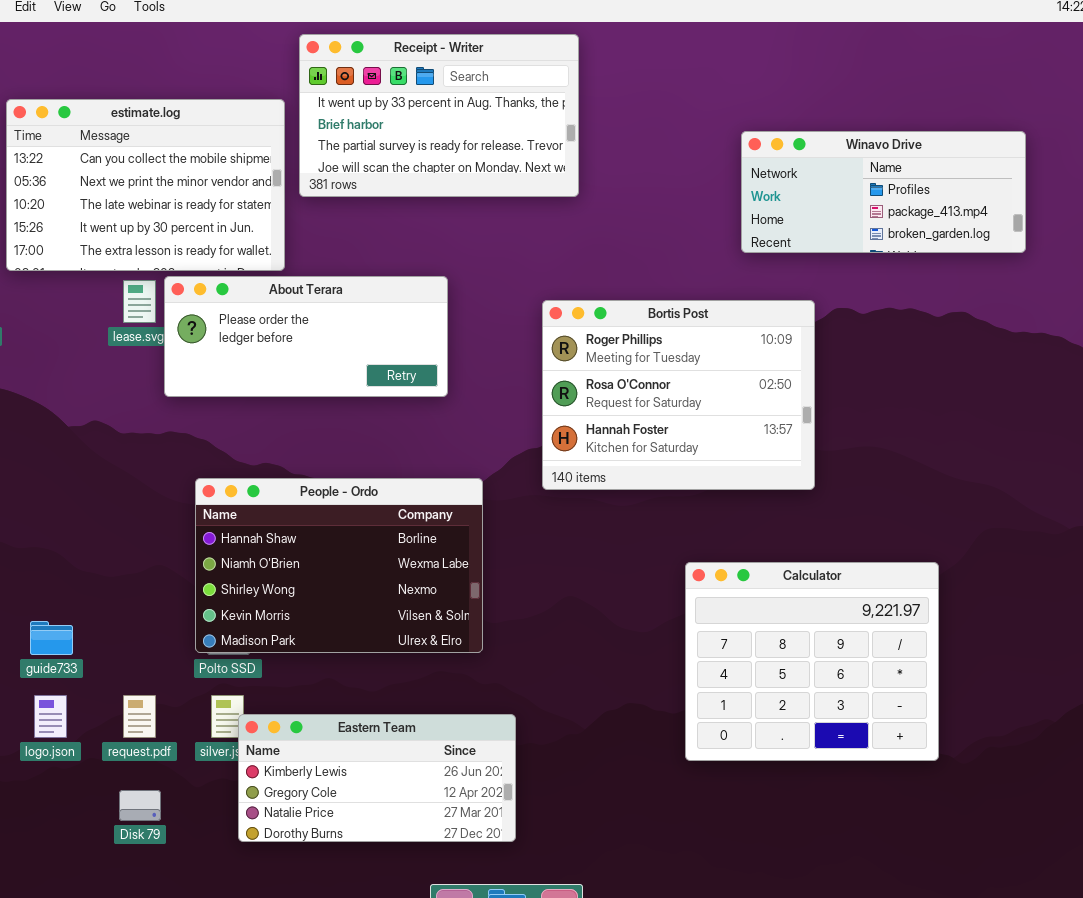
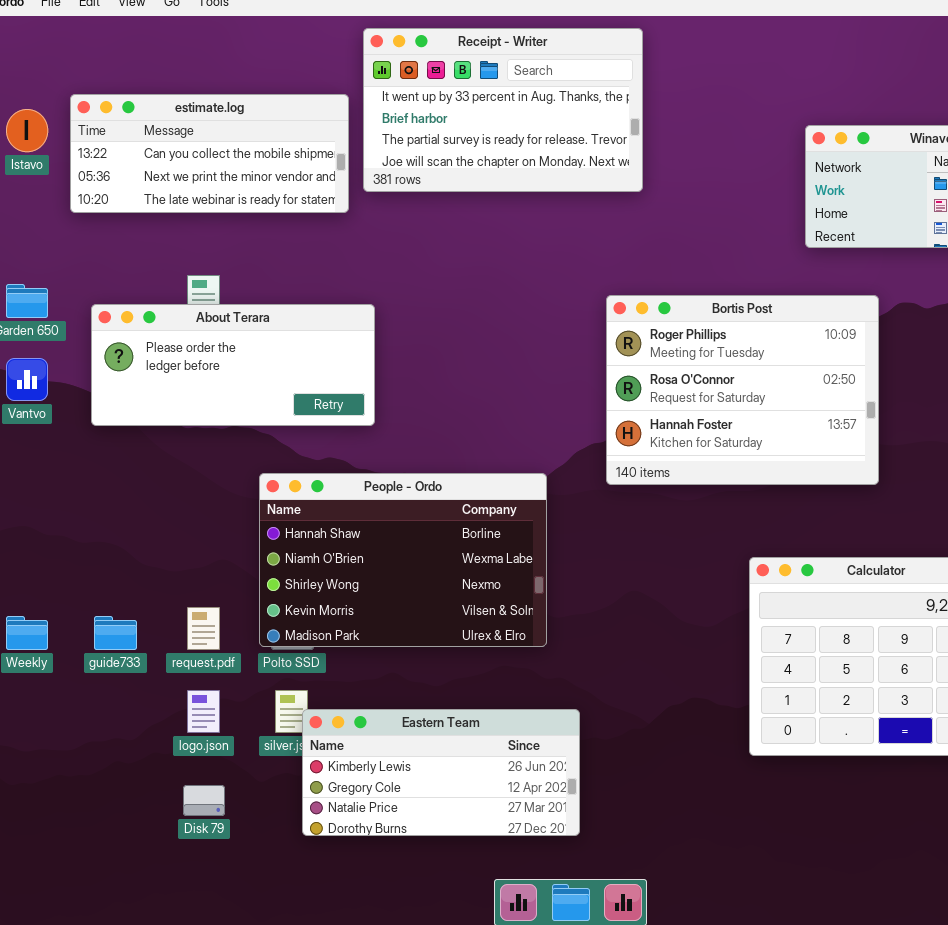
estimate.log: [6,99,285,271] -> [70,94,349,213], resized
About Terara: [164,276,448,397] -> [91,304,375,426], moved
logo.json: [34,695,67,738] -> [187,690,220,733], moved
request.pdf: [123,695,156,738] -> [187,607,220,650], moved

